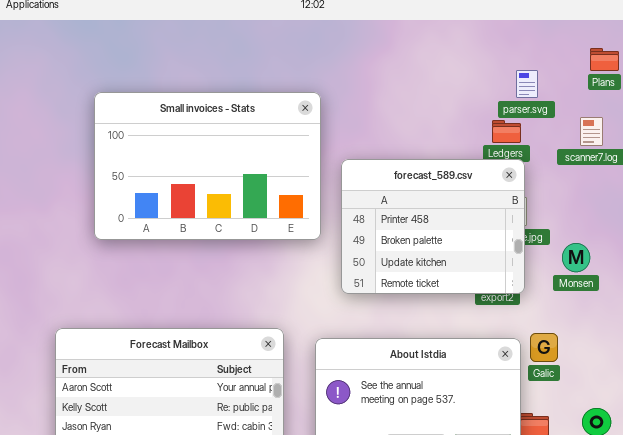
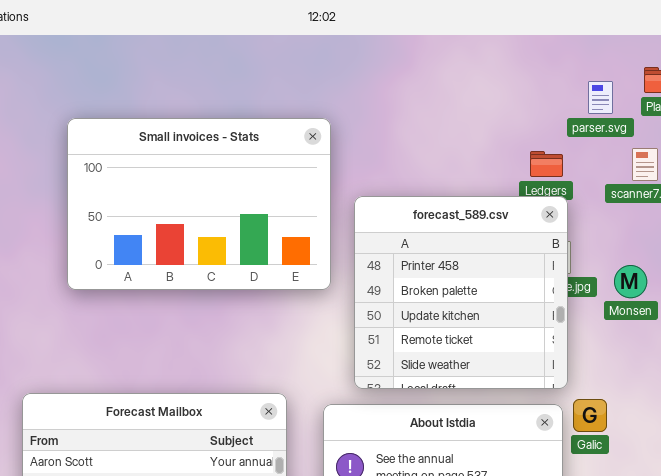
parser.svg: [516,70,538,98] -> [588,81,613,114], moved
forecast_589.csv: [341,159,525,294] -> [354,196,568,389], resized
Monsen: [562,243,590,272] -> [614,265,647,298], moved

